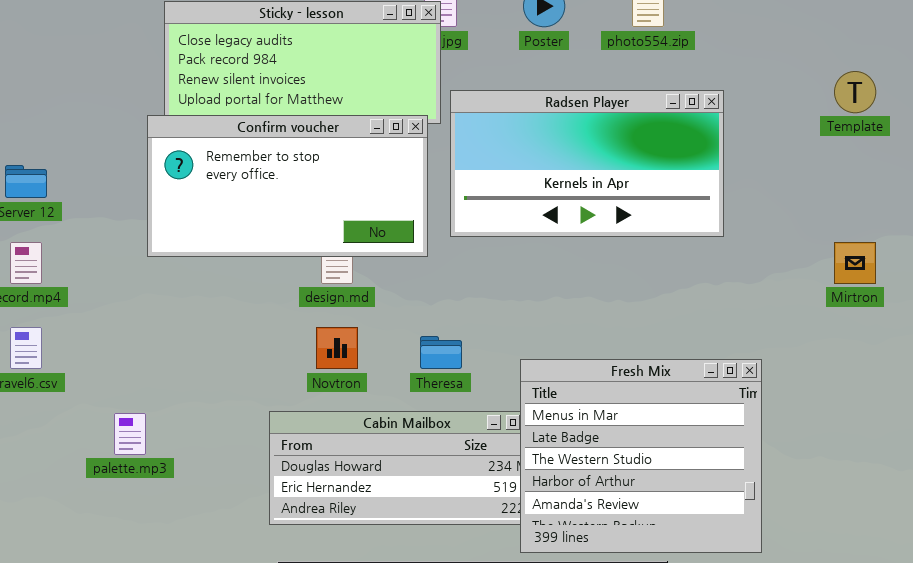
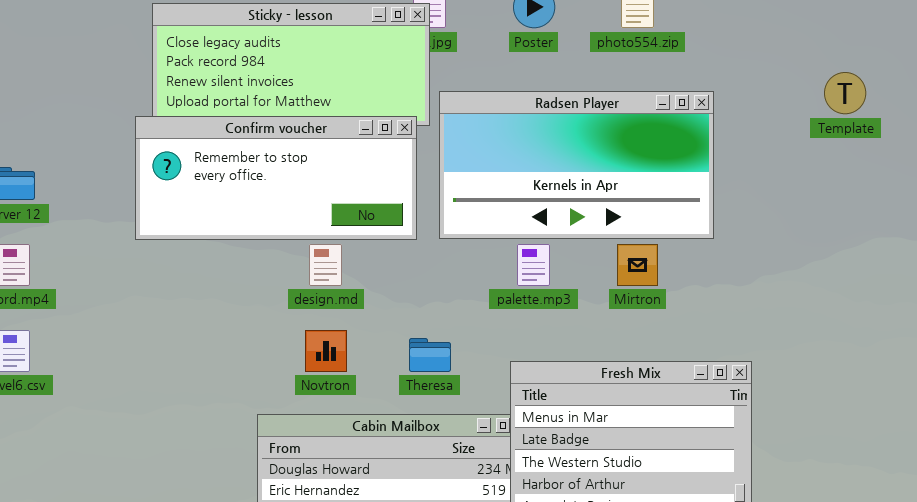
Confirm voucher: [147,115,428,257] -> [135,116,417,240], resized
Mirtron: [834,242,876,284] -> [617,244,658,286], moved
palette.mp3: [114,413,146,455] -> [517,244,550,286], moved

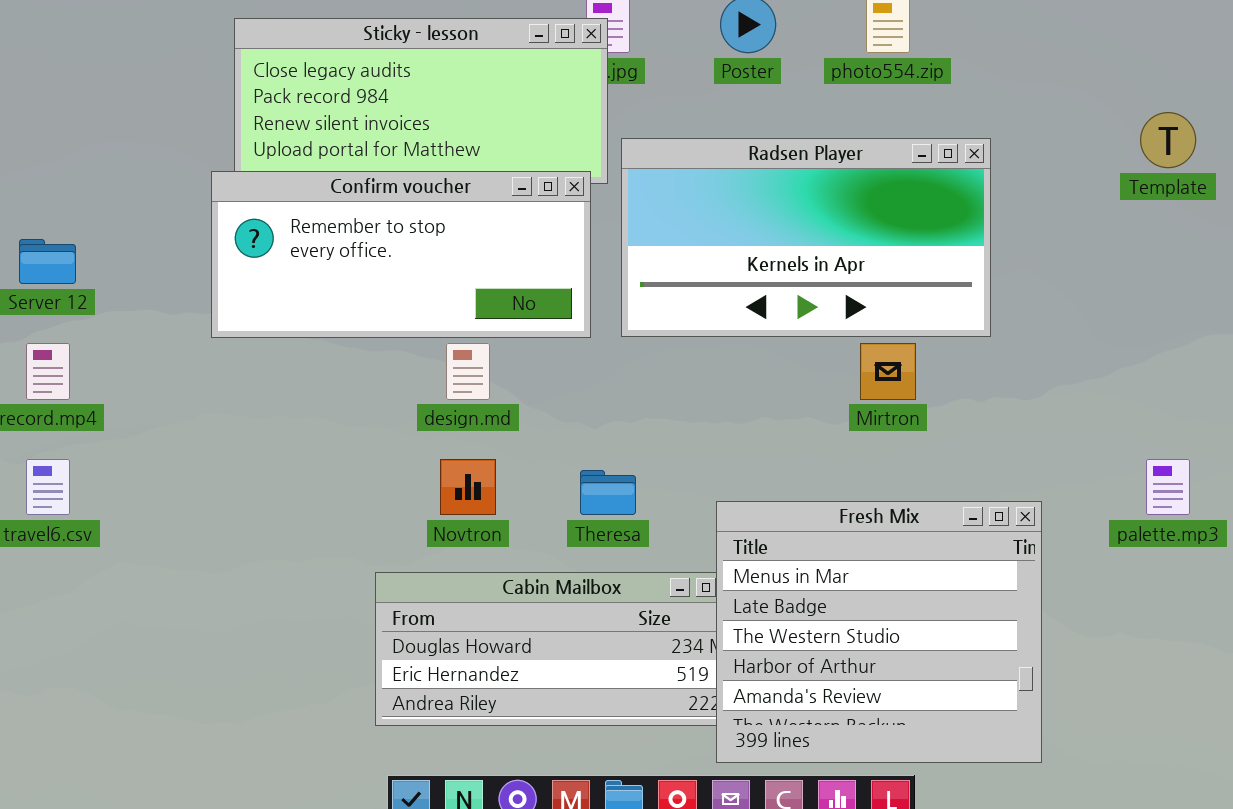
palette.mp3: [517,244,550,286] -> [1146,459,1190,515], moved

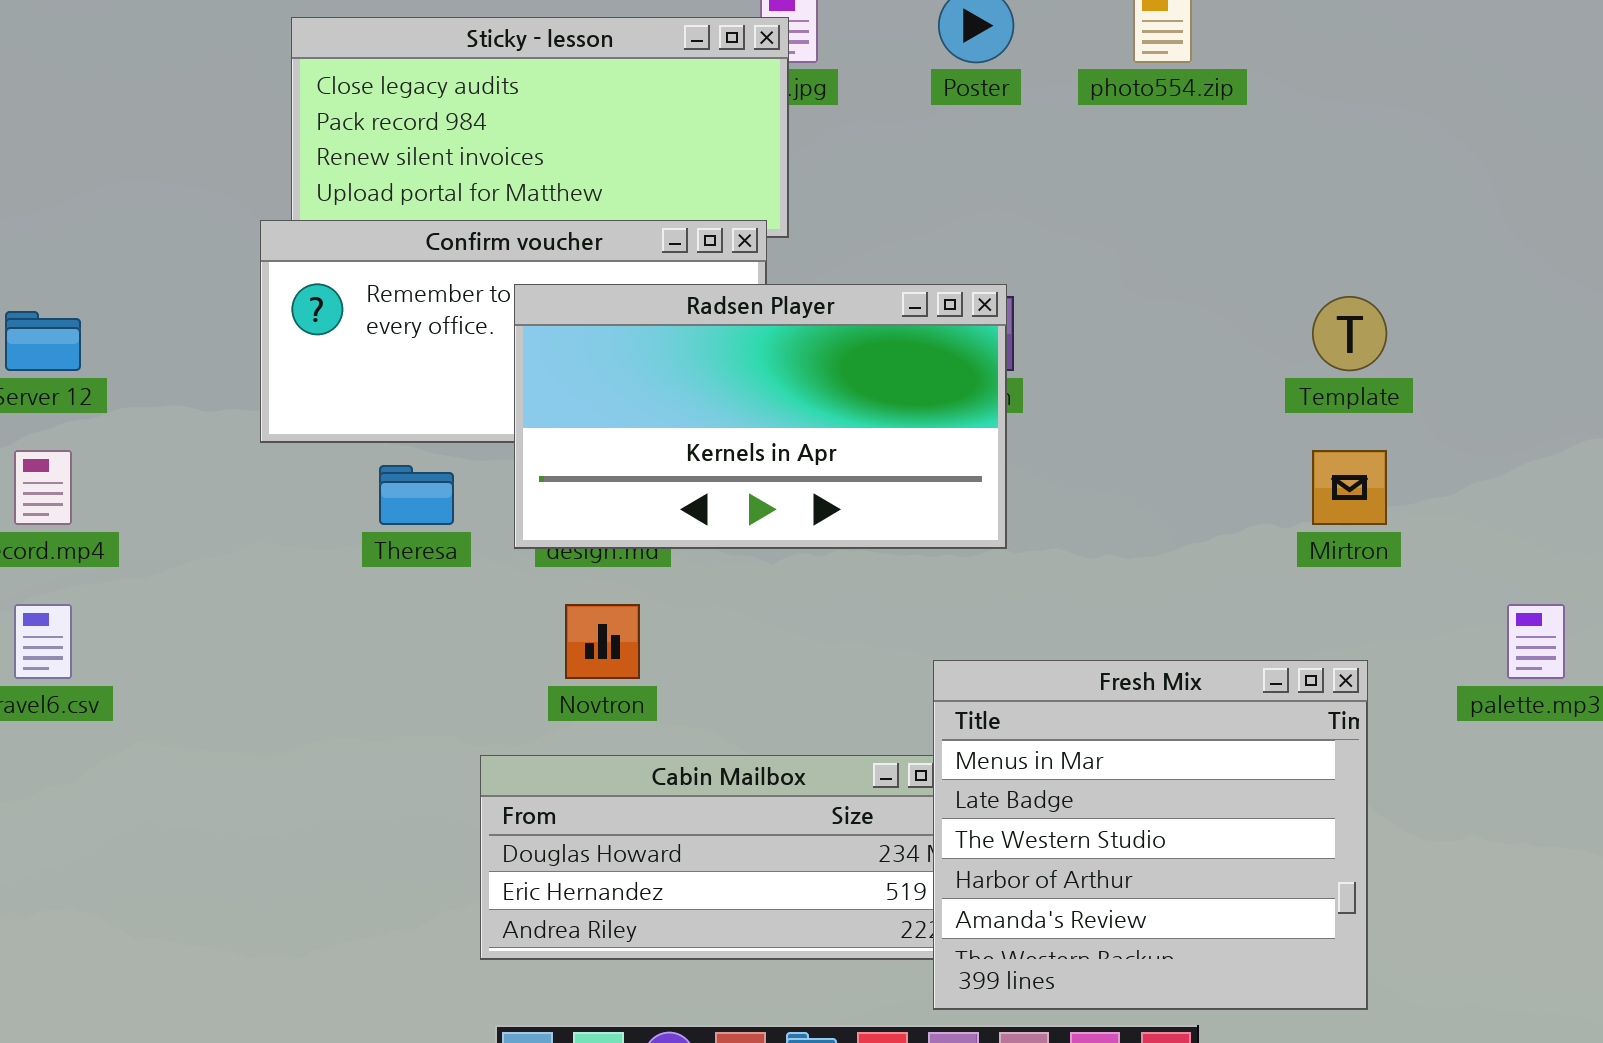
Template: [1140,112,1196,168] -> [1312,296,1387,371], moved
Radsen Player: [621,138,991,337] -> [514,284,1007,549], moved
Mirtron: [860,343,916,400] -> [1312,450,1387,525], moved
Theresa: [580,470,636,515] -> [379,465,454,525], moved

